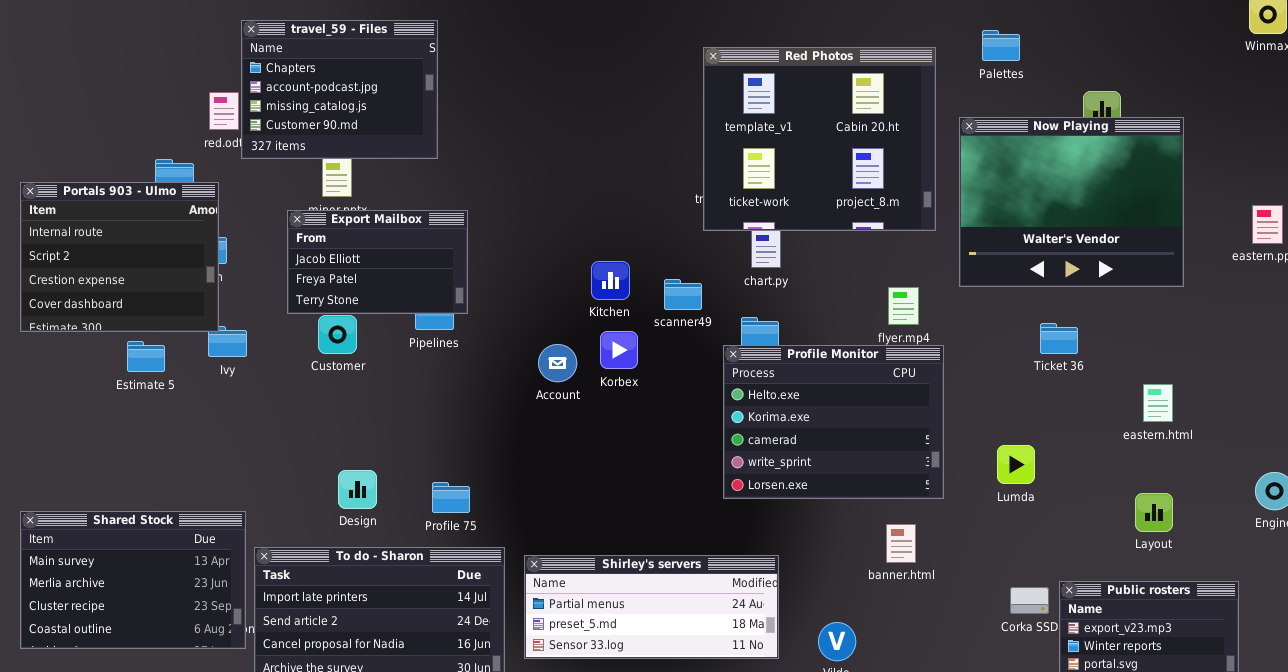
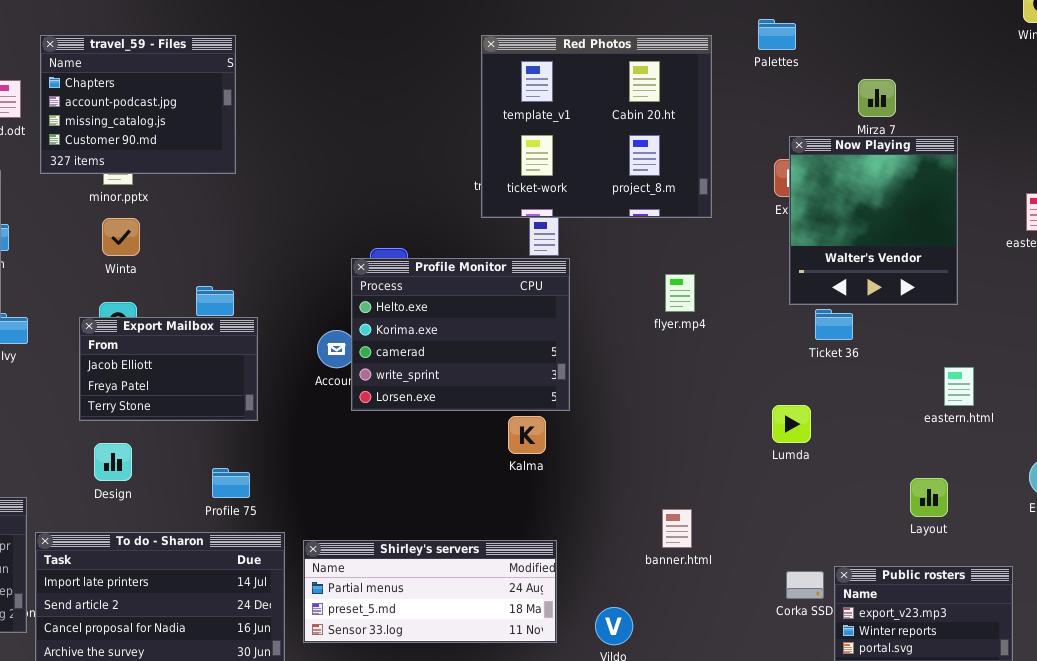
travel_59 - Files: [241,20,438,159] -> [40,35,236,174], moved
Now Playing: [959,117,1184,287] -> [789,136,958,305], moved, resized
Export Mailbox: [287,210,468,314] -> [79,317,258,421], moved
Profile Monitor: [723,345,944,499] -> [351,258,570,411], moved
eastern.html: [1143,384,1173,422] -> [944,367,974,406], moved
Lumda: [997,445,1035,484] -> [772,405,811,443], moved
Design: [338,470,377,509] -> [94,443,132,481], moved

